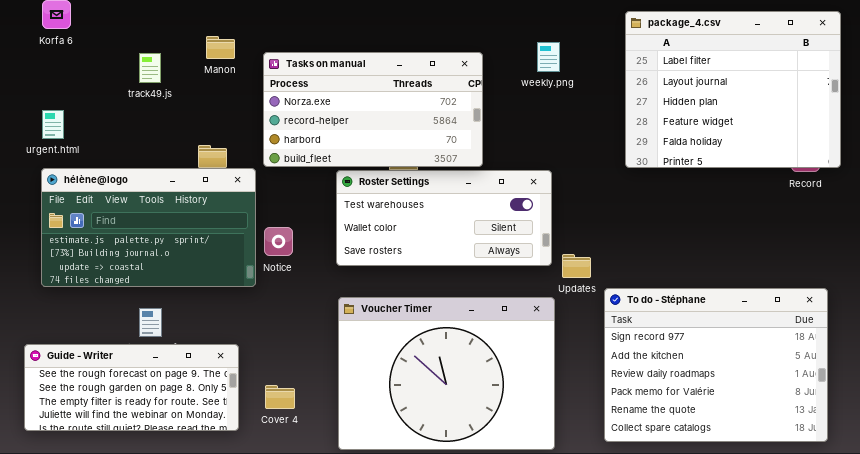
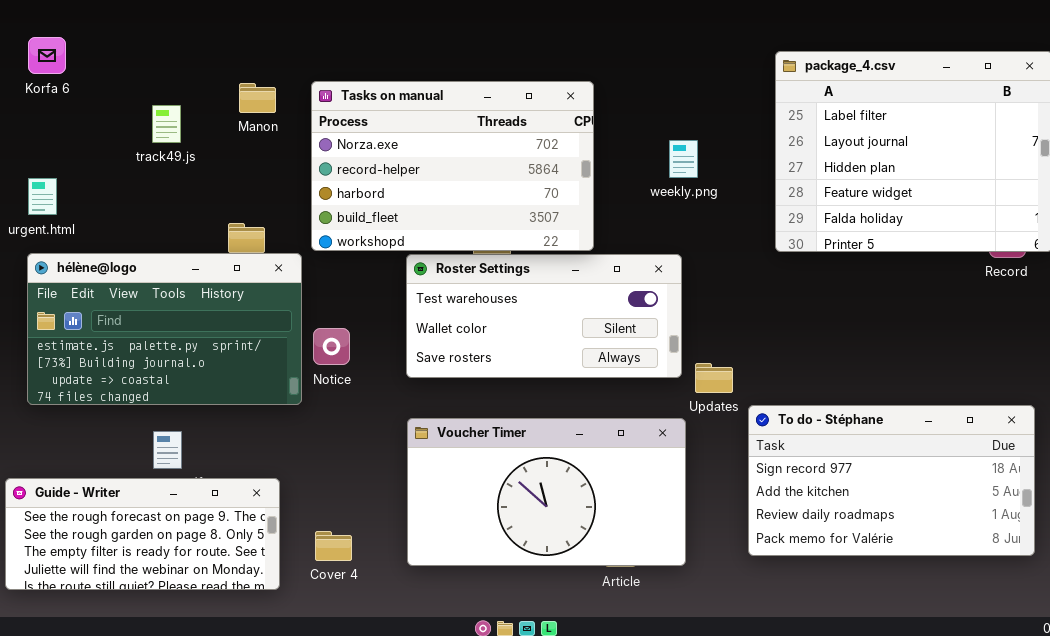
weekly.png: [537,42,560,72] -> [669,140,698,178], moved
Tasks on manual: [263,52,483,167] -> [311,81,594,251], resized
To do - Stéphane: [604,288,828,442] -> [748,405,1035,556], resized
Voucher Timer: [338,297,555,450] -> [407,418,686,566], resized

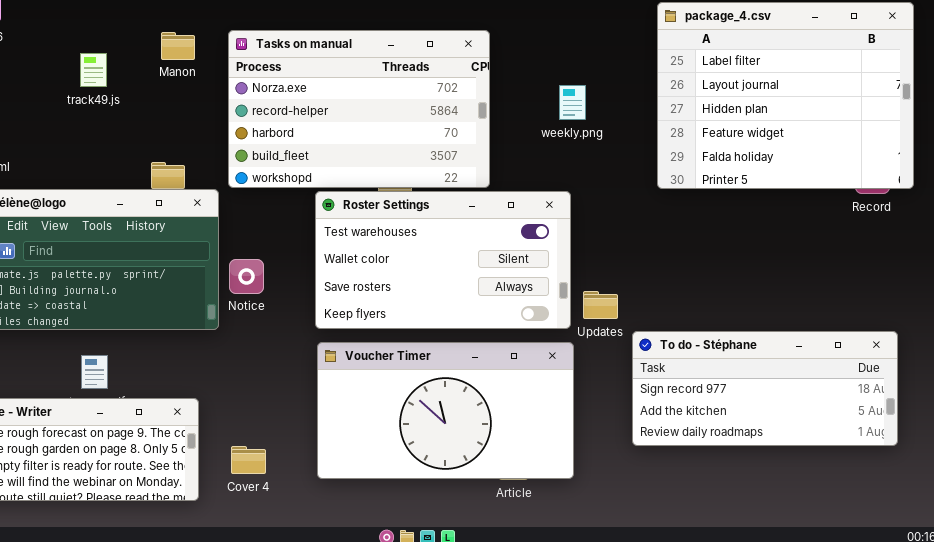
Roster Settings: [406,254,682,378] -> [315,191,571,329], resized
To do - Stéphane: [748,405,1035,556] -> [632,331,898,446], resized

